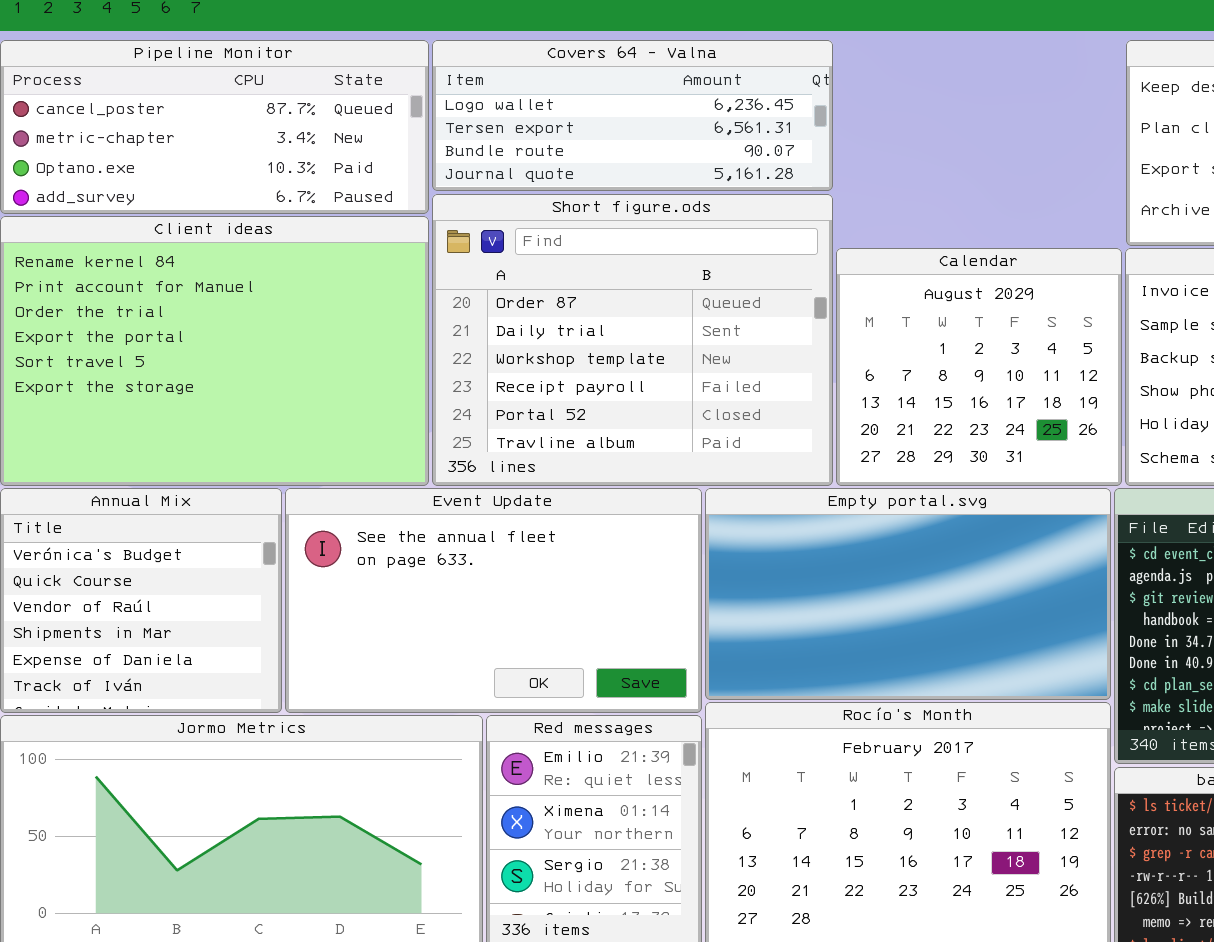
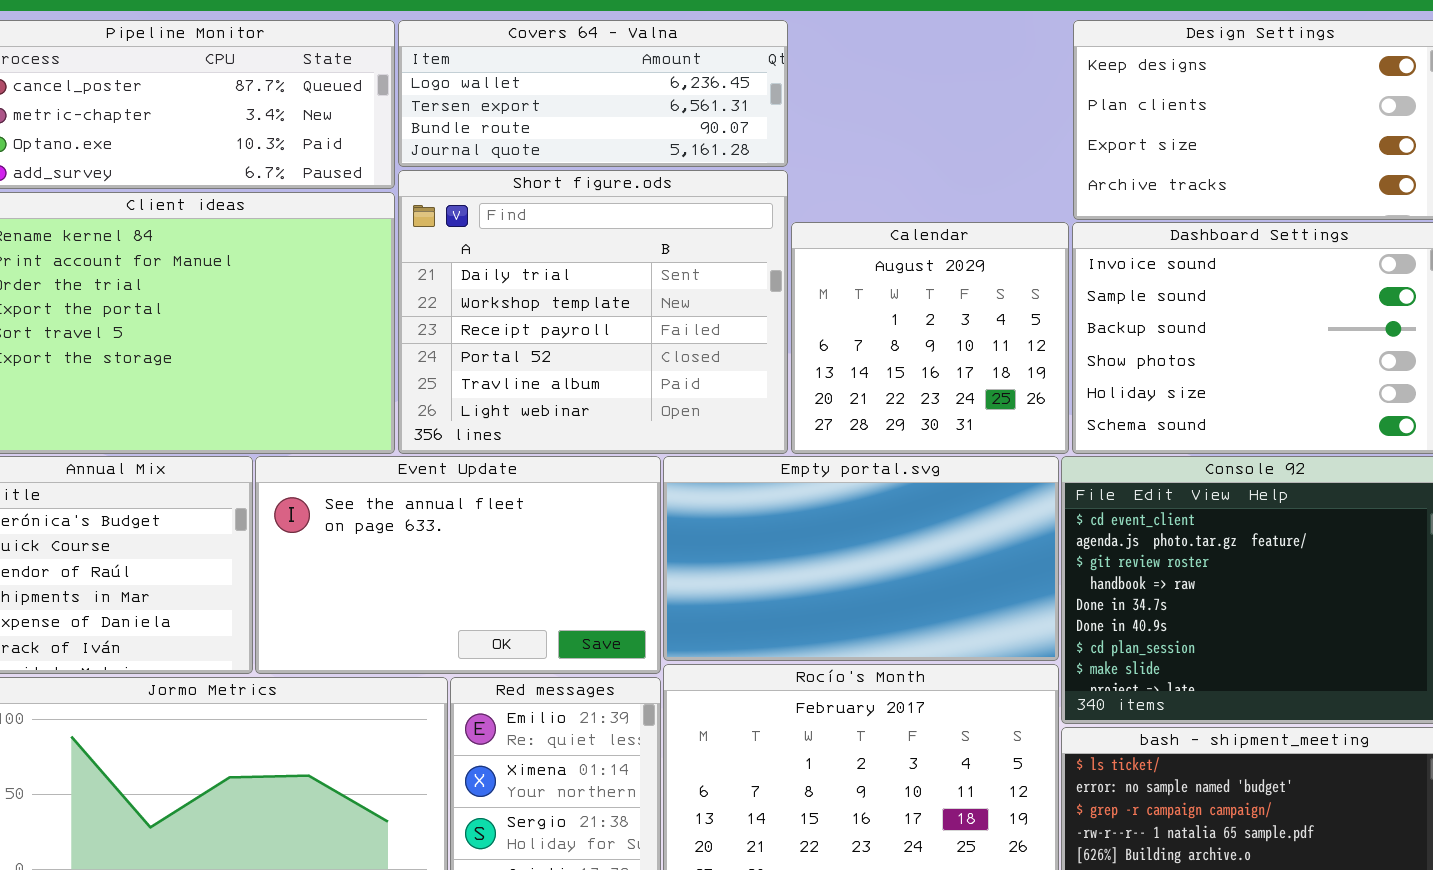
Short figure.ods: [432,194,833,486] -> [398,170,788,454], scrolled down 1 row

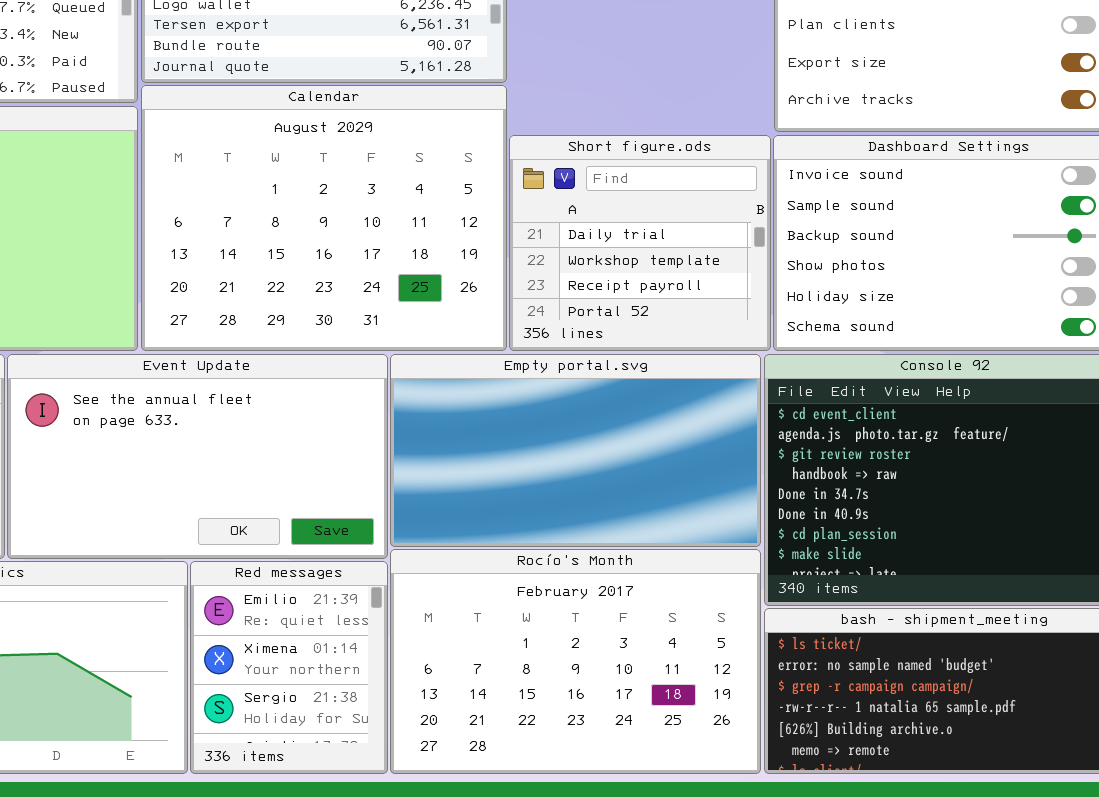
Short figure.ods: [398,170,788,454] -> [509,135,771,351], moved, resized
Calendar: [791,222,1069,454] -> [141,85,507,351], moved, resized

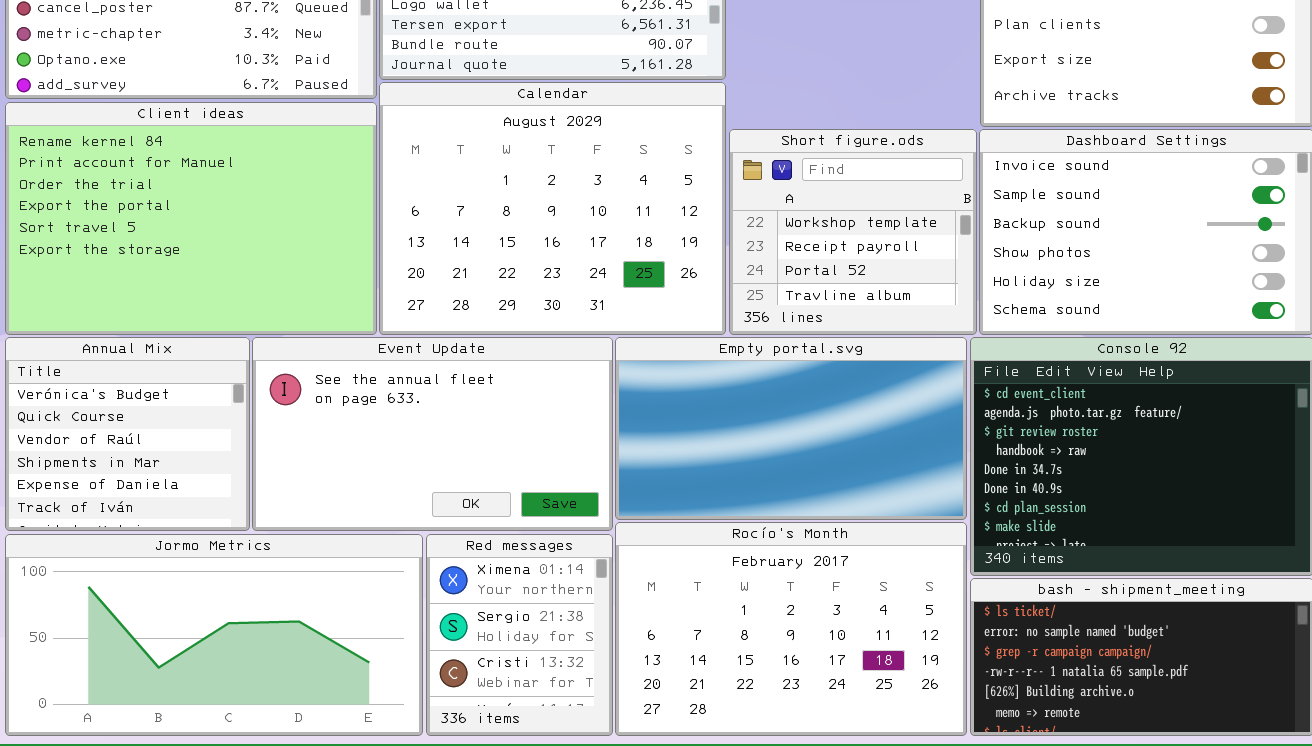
Short figure.ods: [509,135,771,351] -> [729,129,977,335], scrolled down 1 row
Red messages: [190,561,388,774] -> [426,534,613,736], scrolled down 1 row

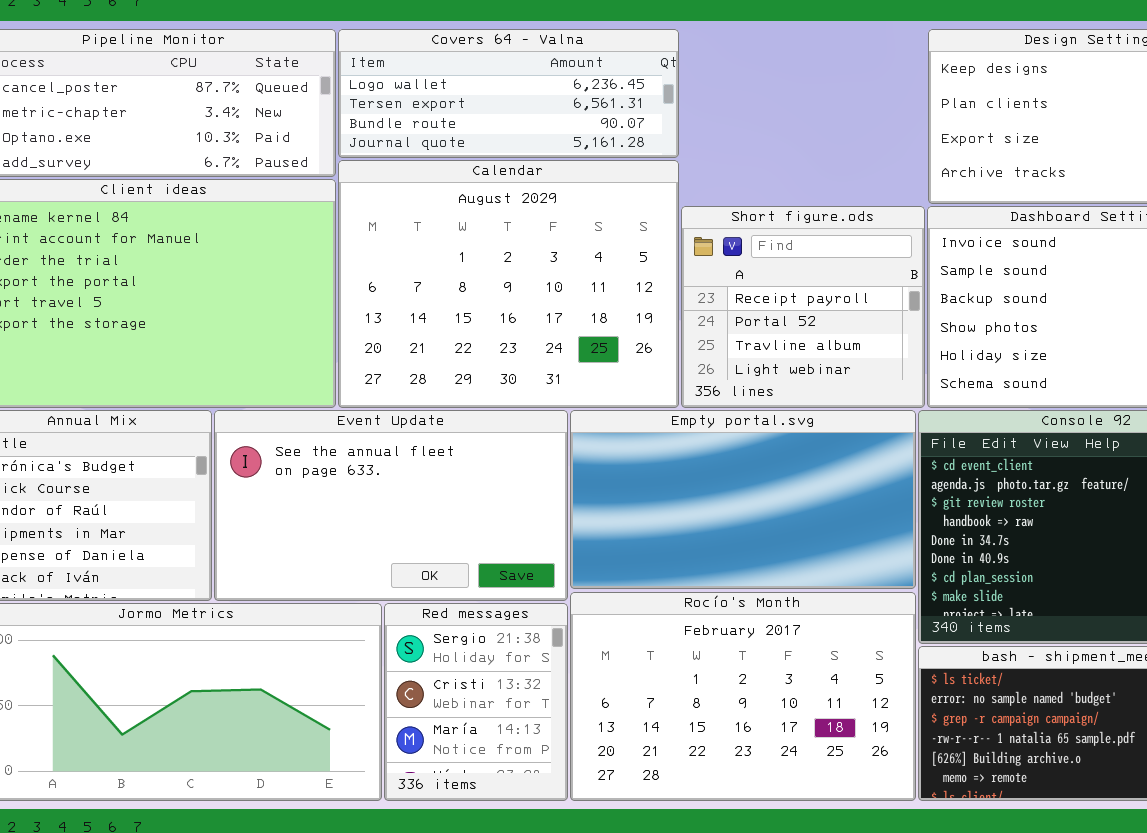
Short figure.ods: [729,129,977,335] -> [681,206,925,408], scrolled down 1 row
Red messages: [426,534,613,736] -> [384,603,568,801], scrolled down 1 row

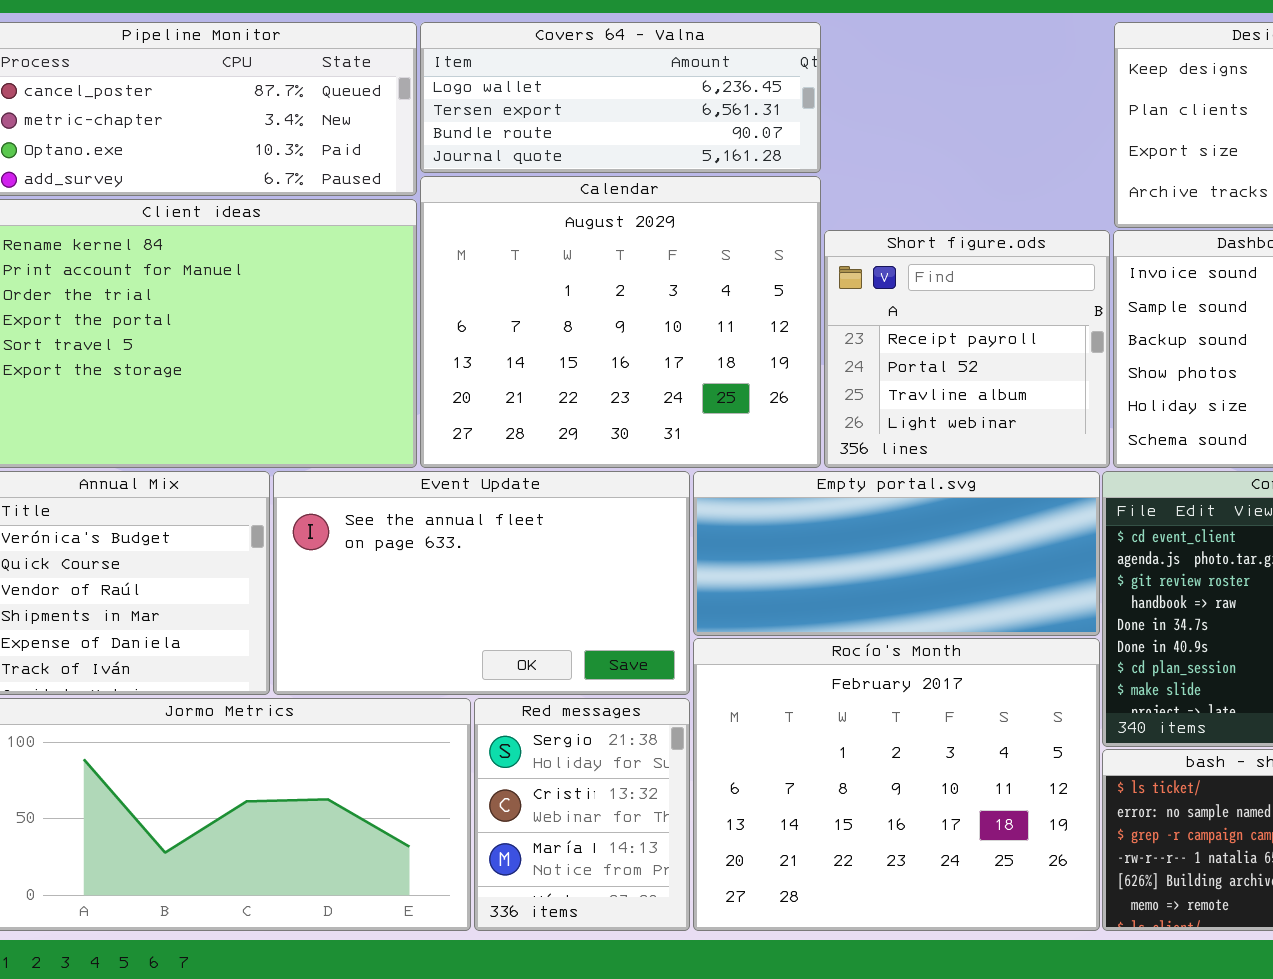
Empty portal.svg: [570,410,916,589] -> [693,471,1100,636], resized
Rocío's Month: [570,592,916,801] -> [693,638,1100,931], resized

